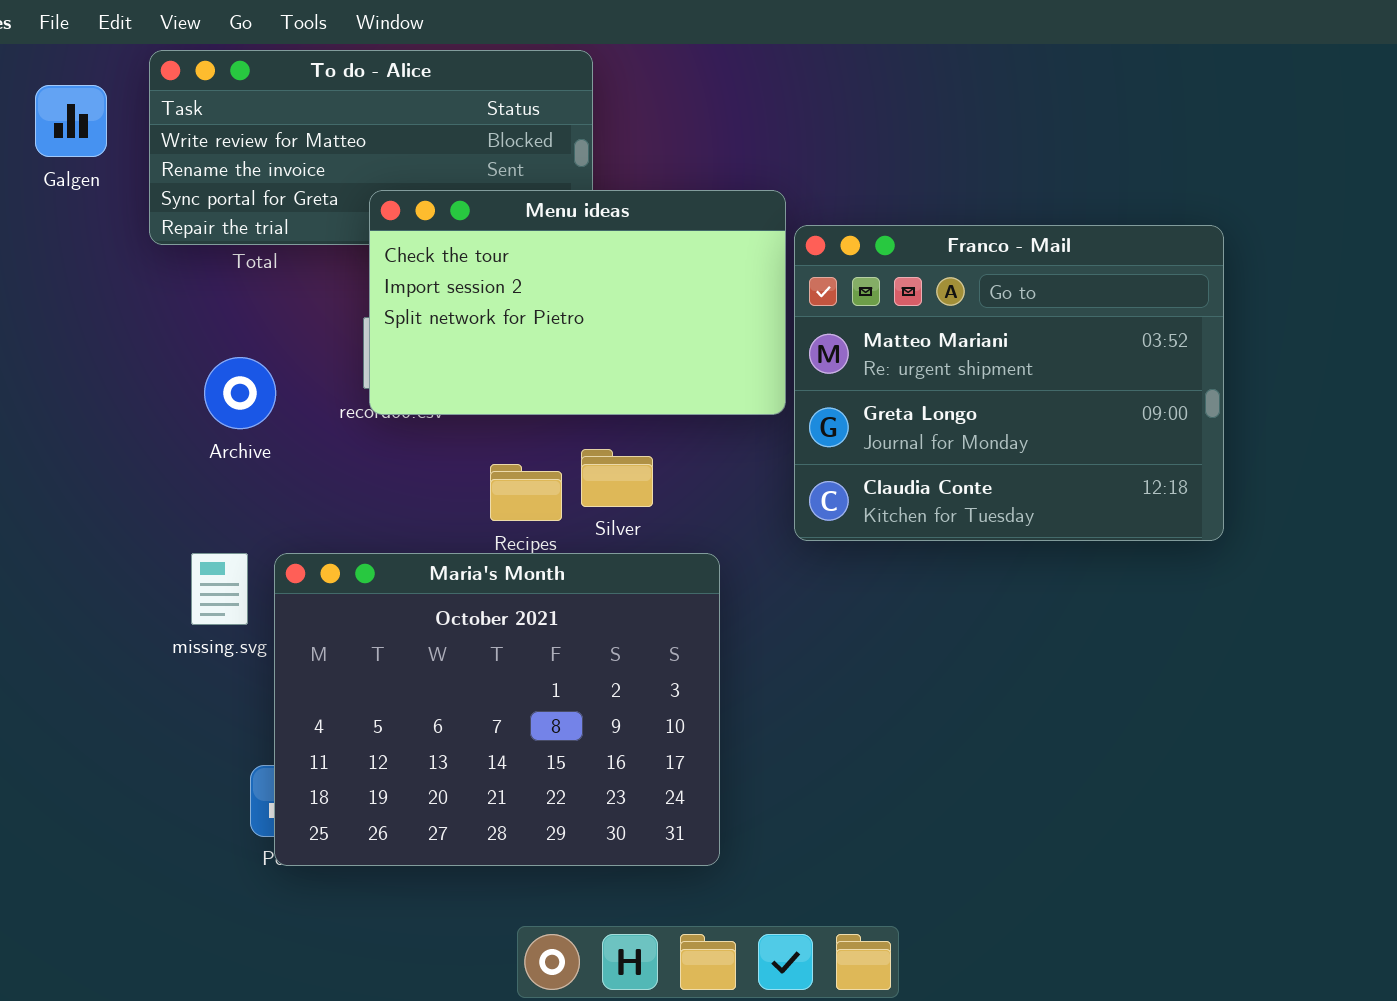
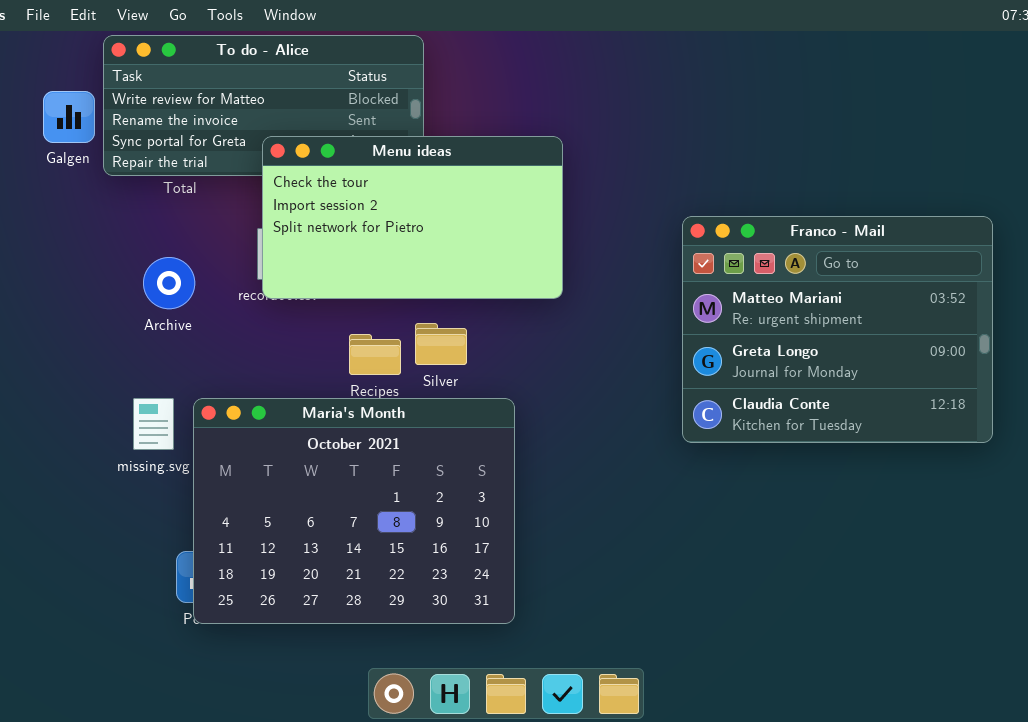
Galgen: [35,85,107,157] -> [43,91,95,143], moved
Franco - Mail: [794,225,1224,541] -> [682,216,993,443], moved

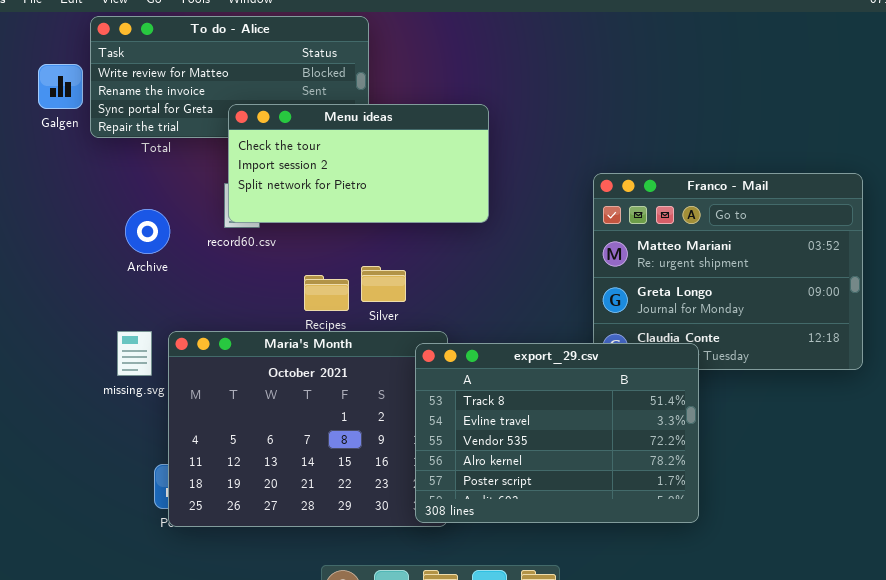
Menu ideas: [262,136,563,299] -> [228,104,489,223], resized
export_29.csv: none -> [415,343,699,523], opened

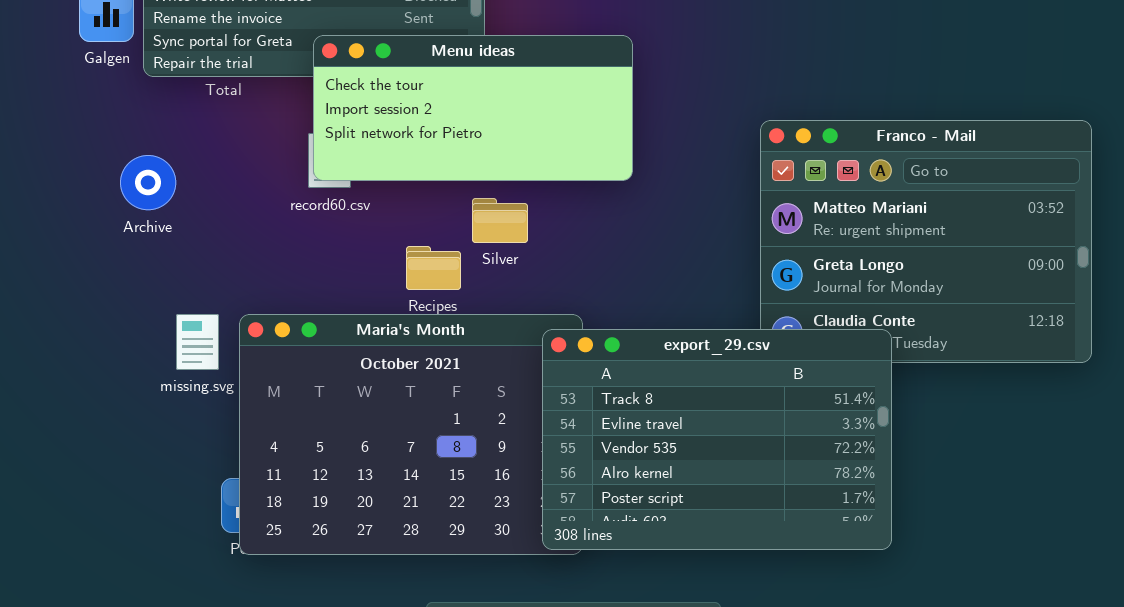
Archive: [125,209,170,254] -> [120,155,176,210], moved
Silver: [361,266,406,302] -> [472,198,528,243], moved

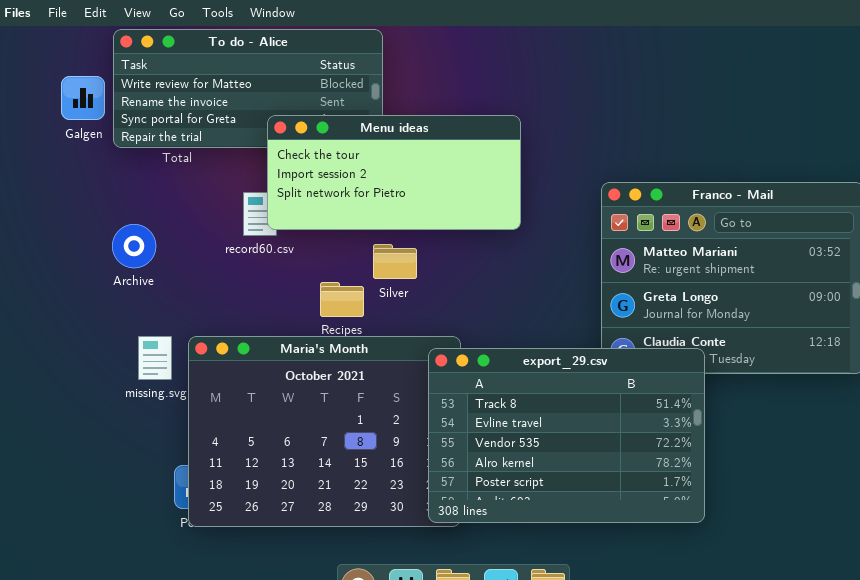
Menu ideas: [313,35,633,181] -> [267,115,521,230], moved
Archive: [120,155,176,210] -> [112,224,156,268], moved

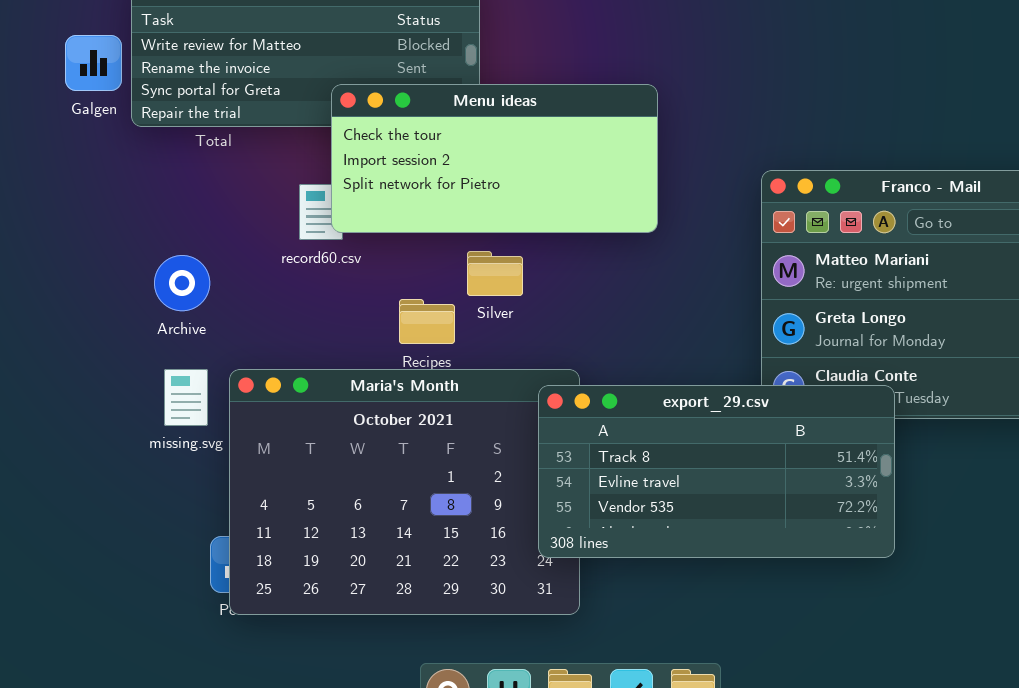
Archive: [112,224,156,268] -> [154,255,210,311], moved
export_29.csv: [428,348,705,523] -> [538,385,895,558], resized

